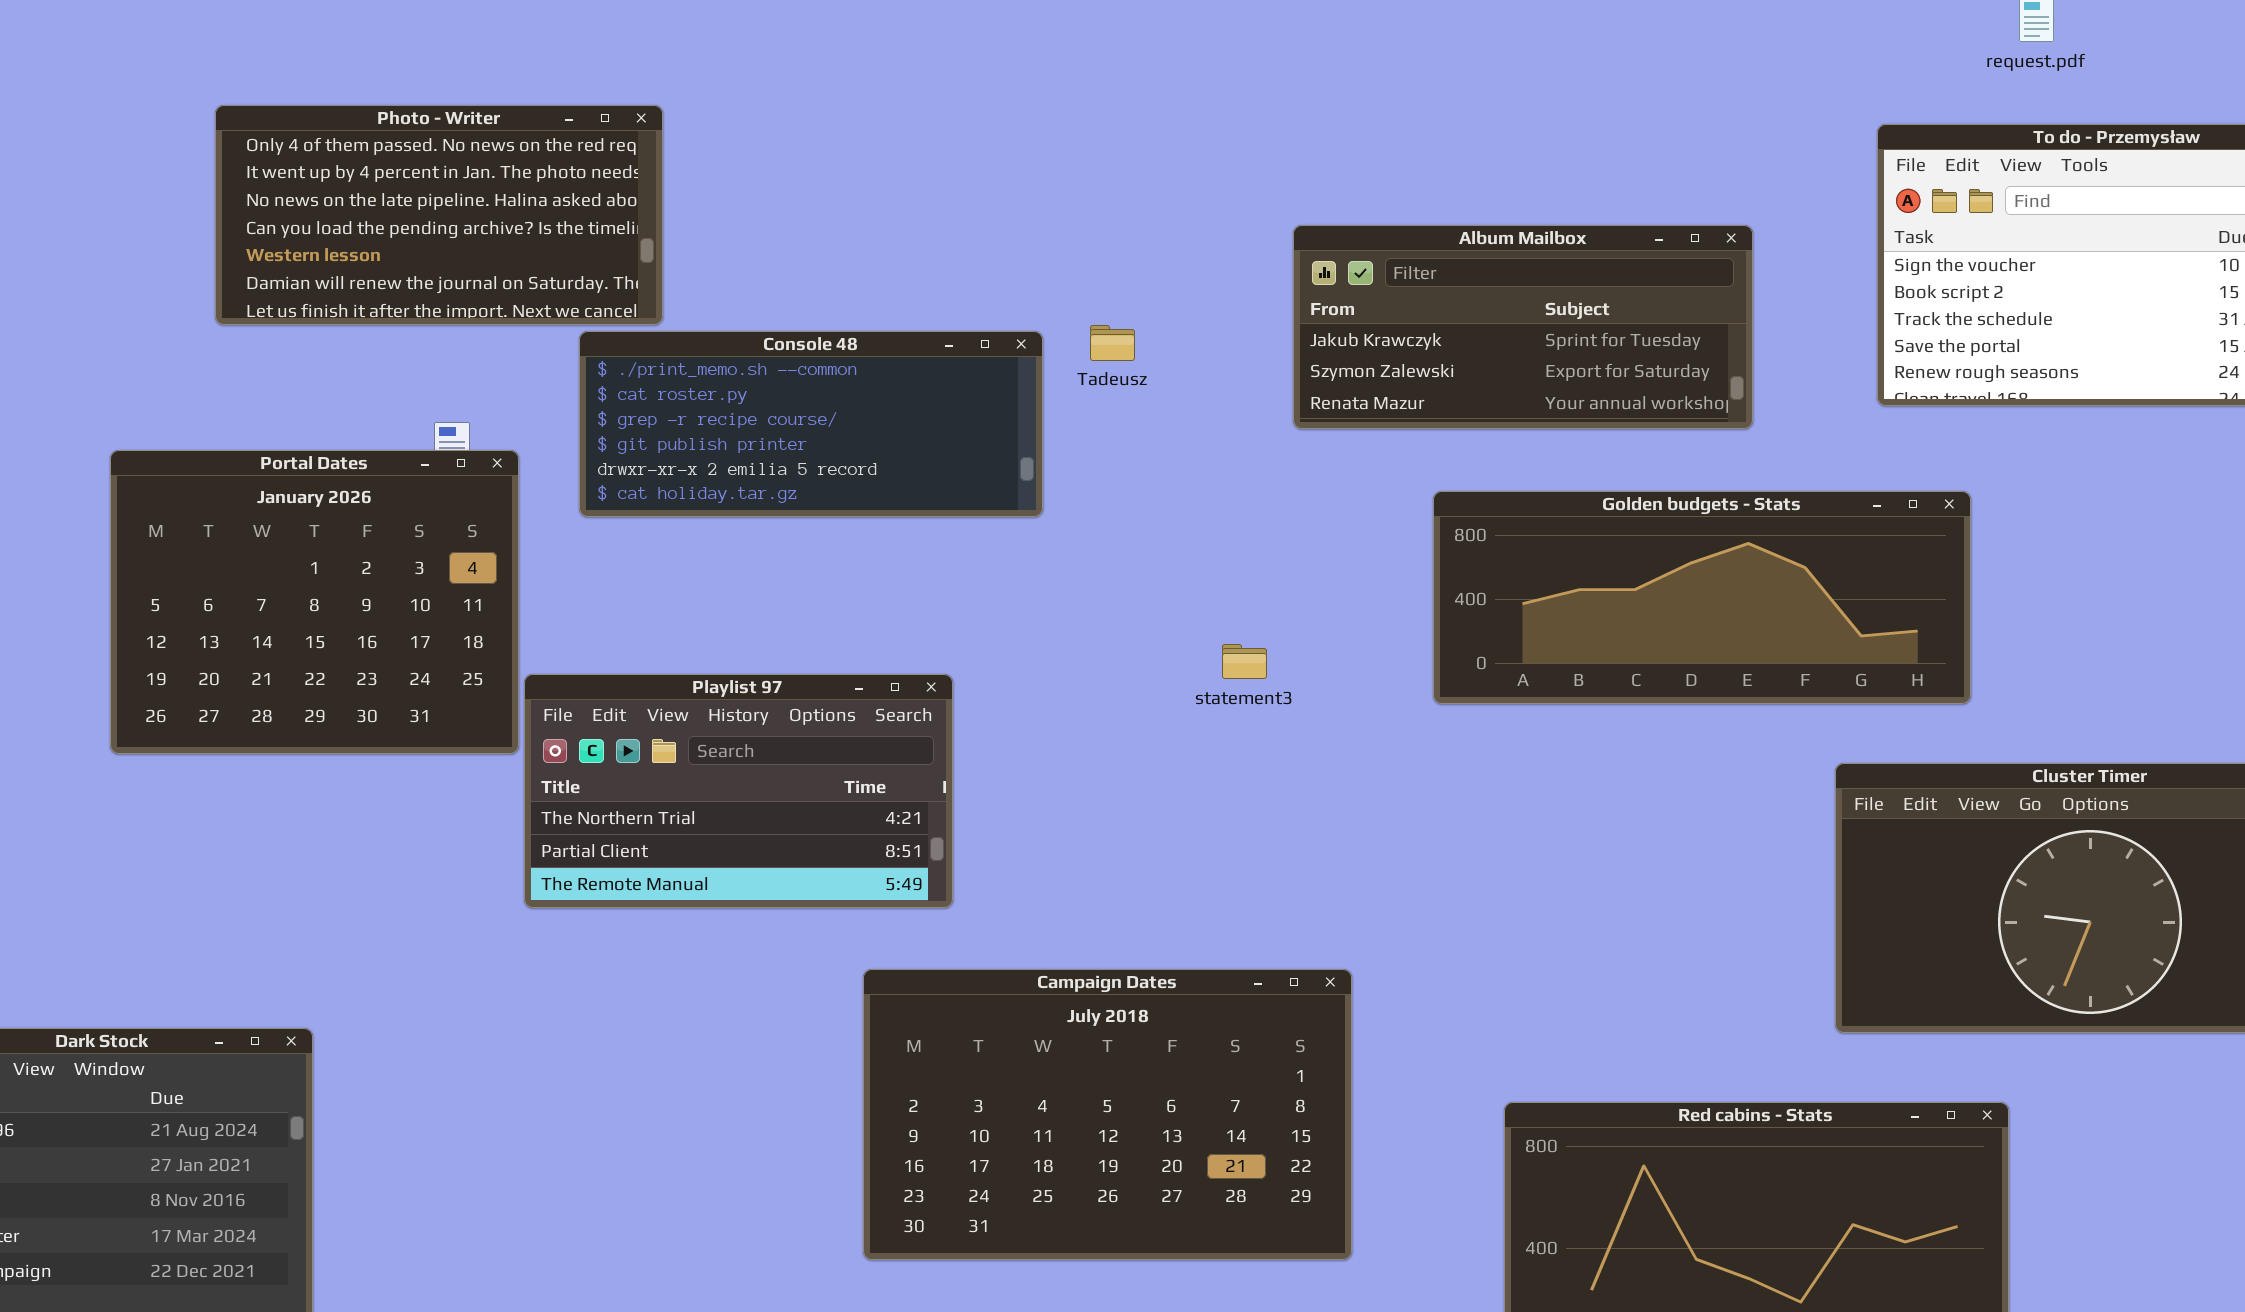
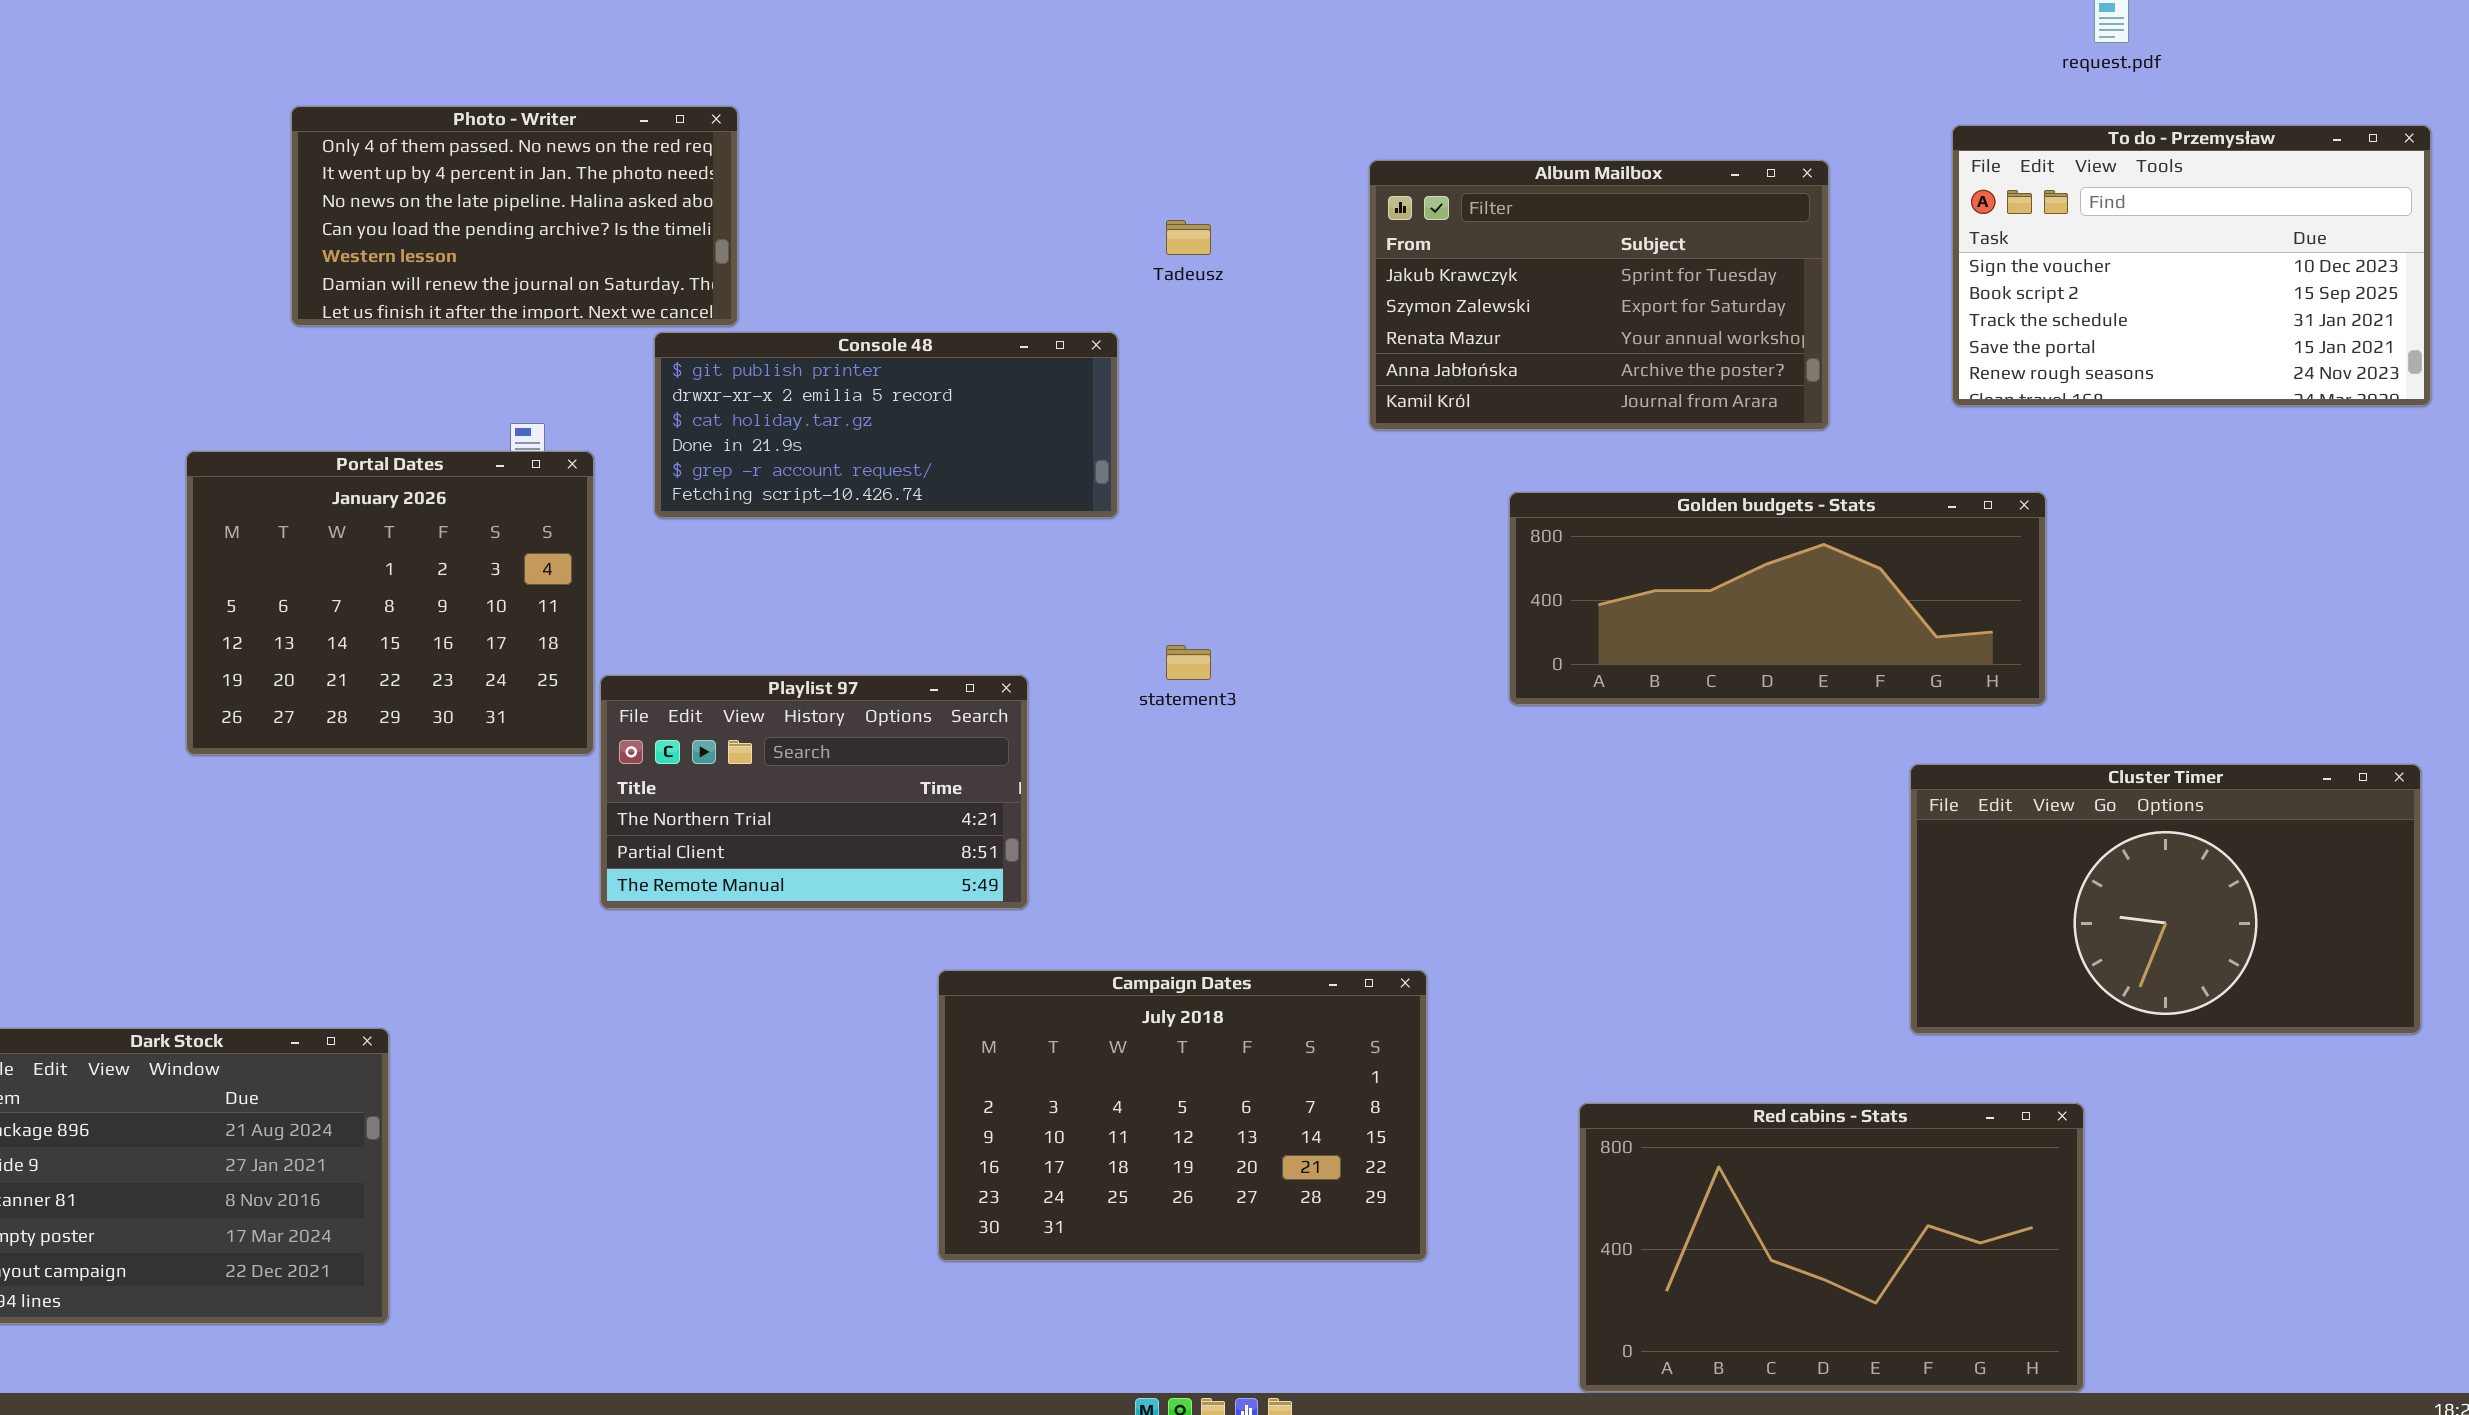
Album Mailbox: [1293,225,1753,429] -> [1369,160,1829,430], resized
Tadeusz: [1090,325,1135,361] -> [1166,220,1211,255], moved
Console 48: [579,331,1043,517] -> [654,332,1118,518], scrolled down 3 rows
statement3: [1222,644,1267,679] -> [1166,645,1211,680], moved

